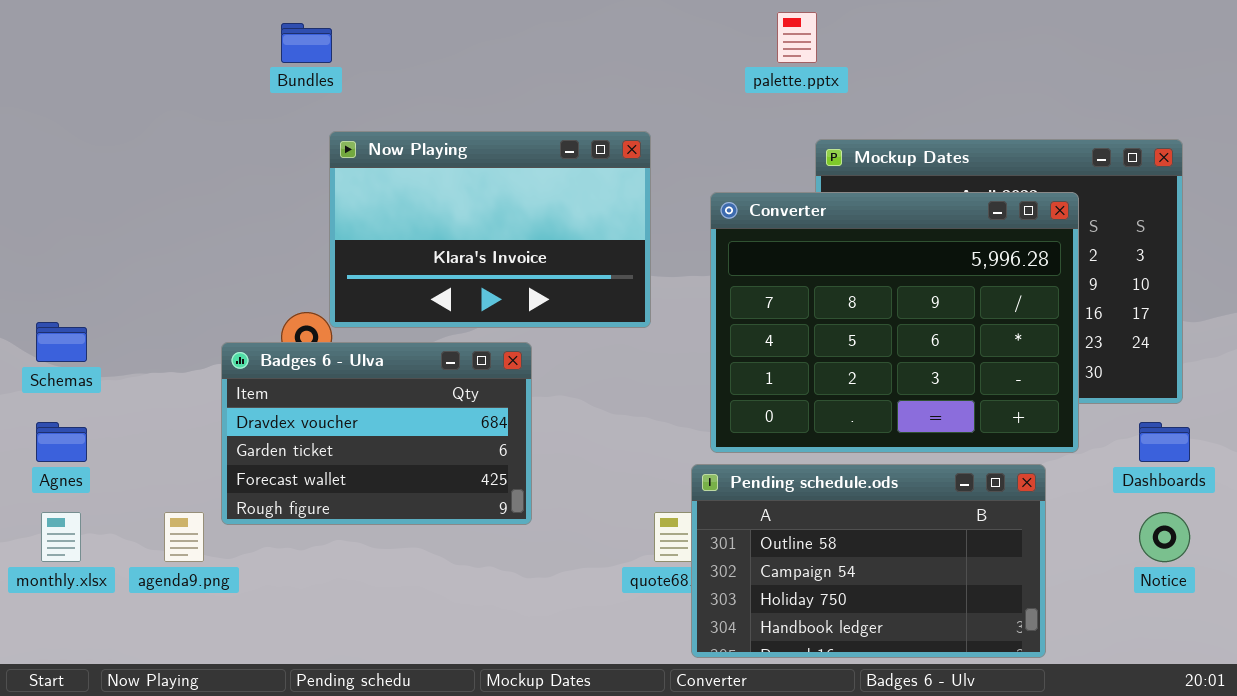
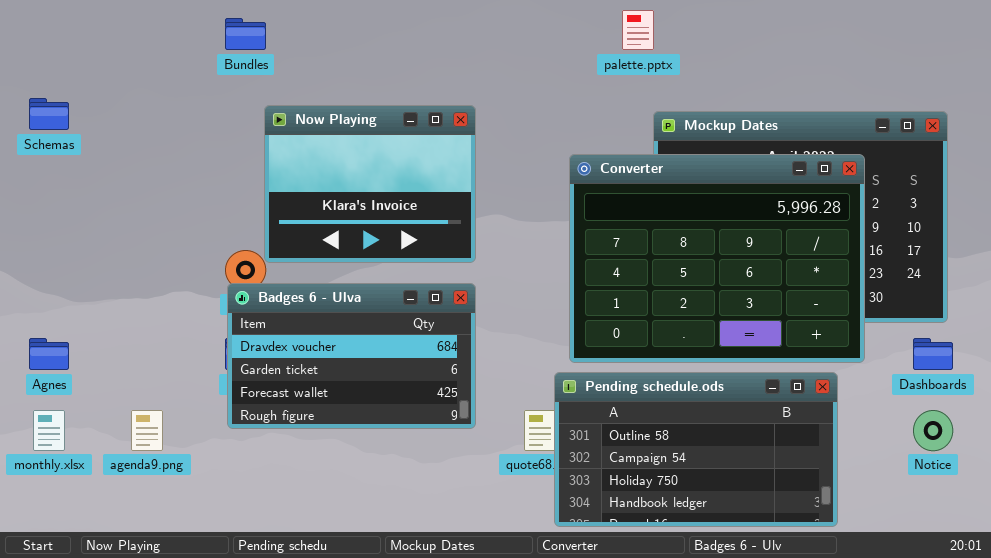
Now Playing: [329,131,651,328] -> [264,105,476,263], resized
Schemas: [36,322,87,362] -> [29,98,69,130], moved
Badges 6 - Ulva: [221,342,532,525] -> [227,283,476,429], moved

